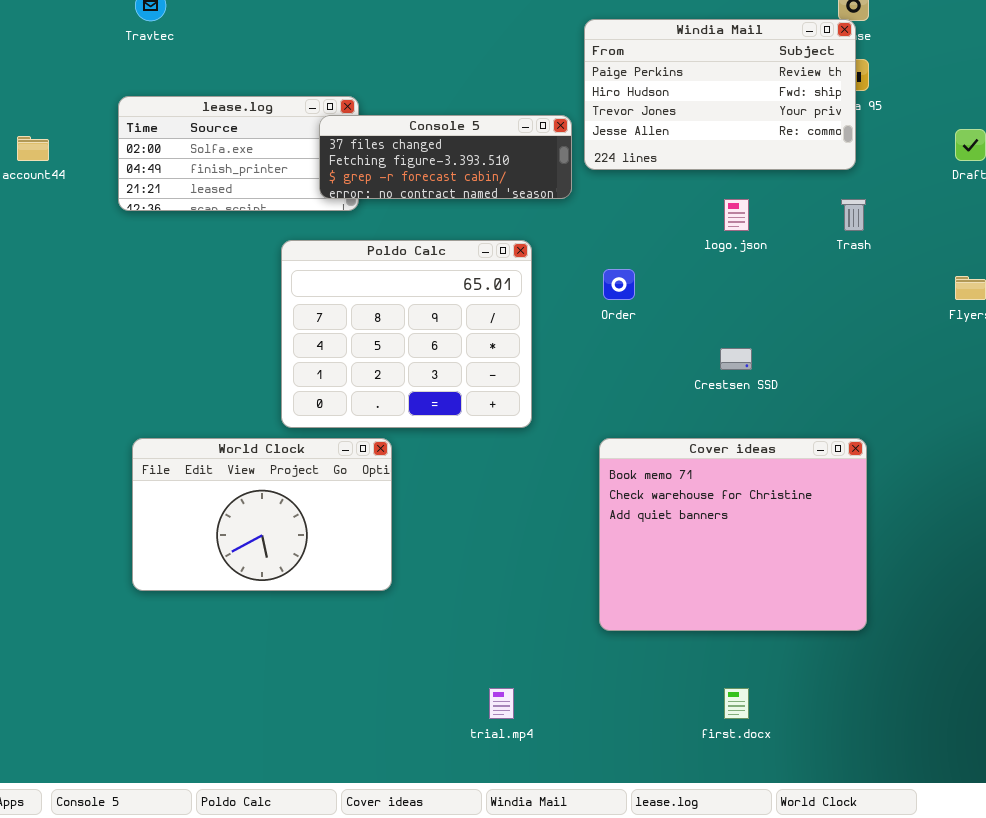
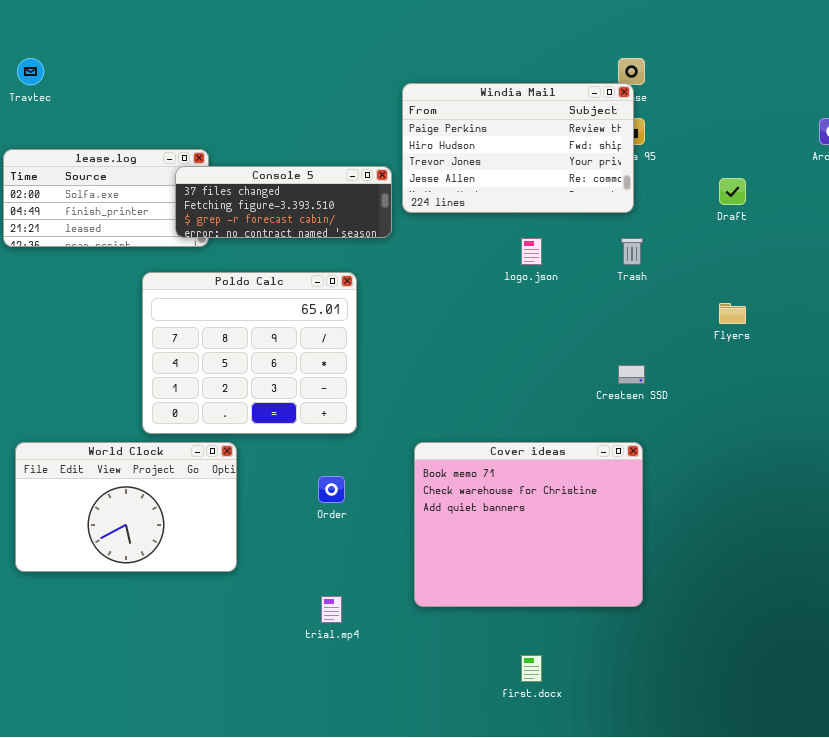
Order: [603,269,635,300] -> [318,476,345,503], moved
Crestsen SSD: [720,348,752,370] -> [618,365,645,384], moved
trial.mp4: [489,688,514,719] -> [321,596,342,623], moved

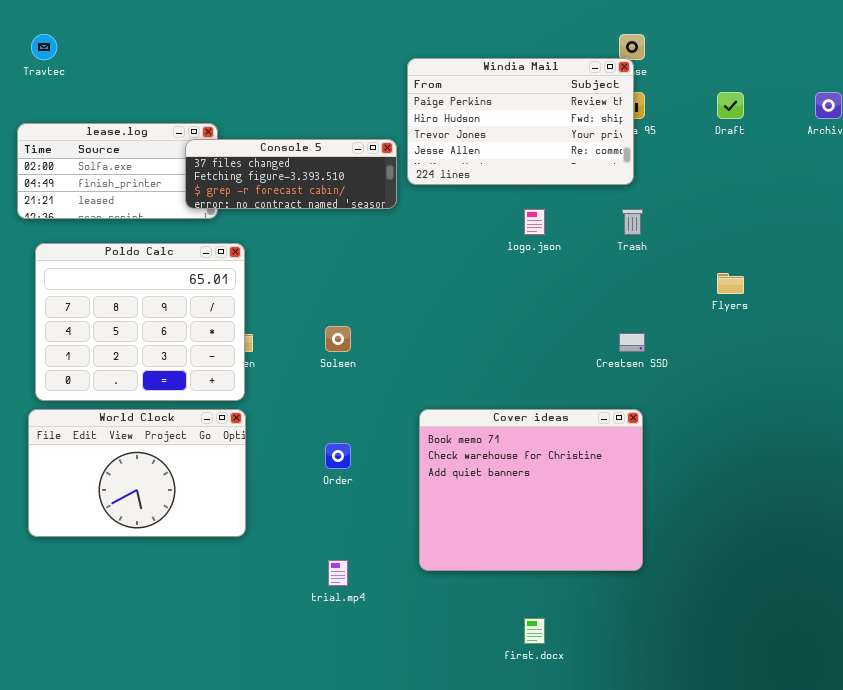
Draft: [719,178,746,205] -> [717,92,744,119], moved
Poldo Calc: [142,272,357,434] -> [35,243,245,401], moved

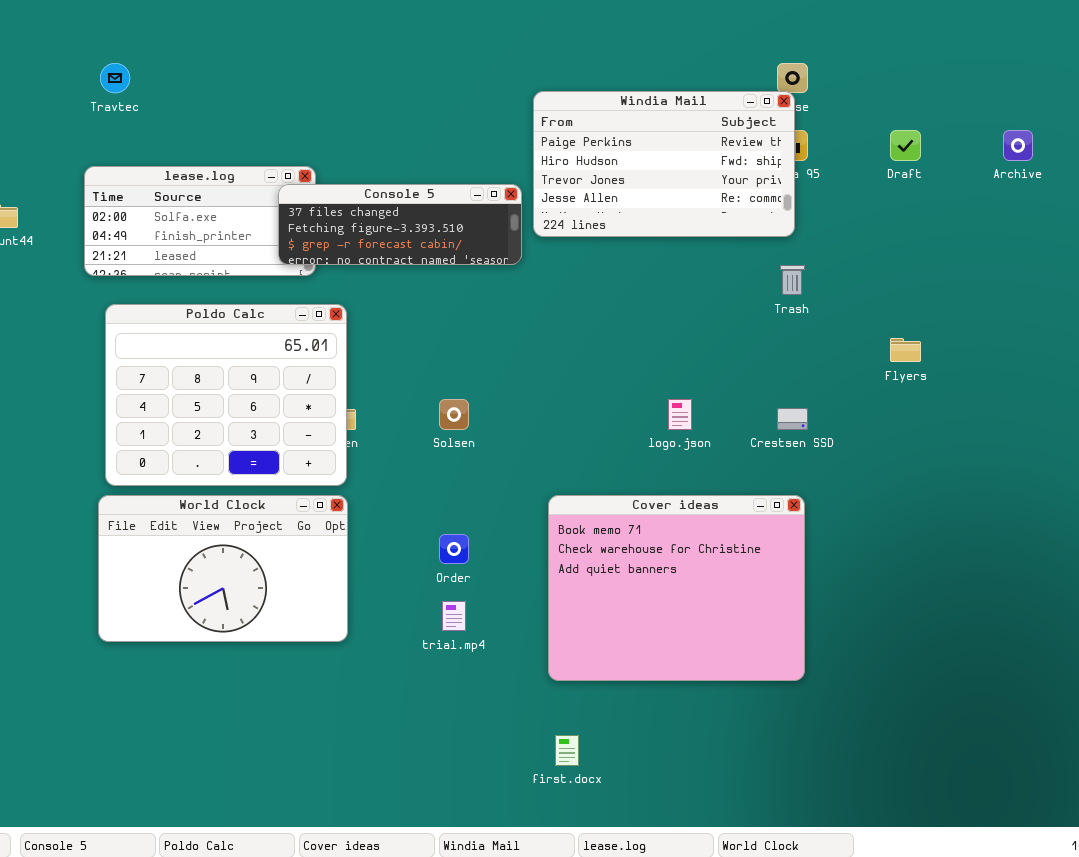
logo.json: [524,209,545,235] -> [668,399,692,430], moved
trial.mp4: [328,560,348,586] -> [442,601,466,631], moved
first.docx: [524,618,545,644] -> [555,735,579,766], moved

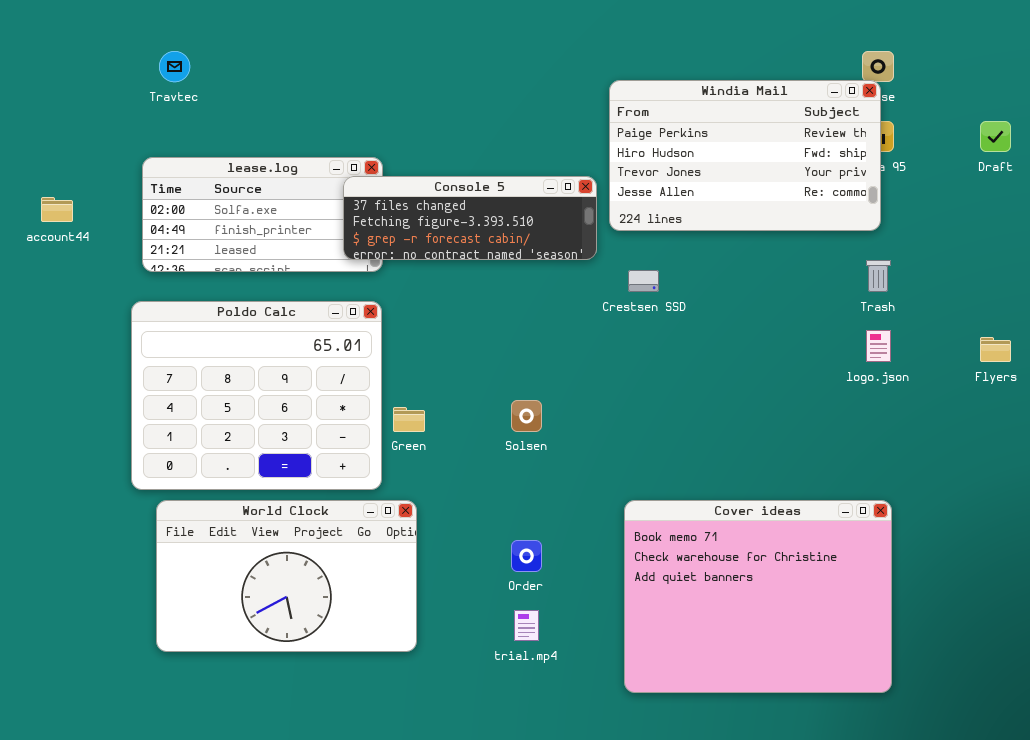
Poldo Calc: [105,304,347,486] -> [131,301,382,490], moved
logo.json: [668,399,692,430] -> [866,330,891,362], moved
Crestsen SSD: [777,408,808,430] -> [628,270,659,292], moved

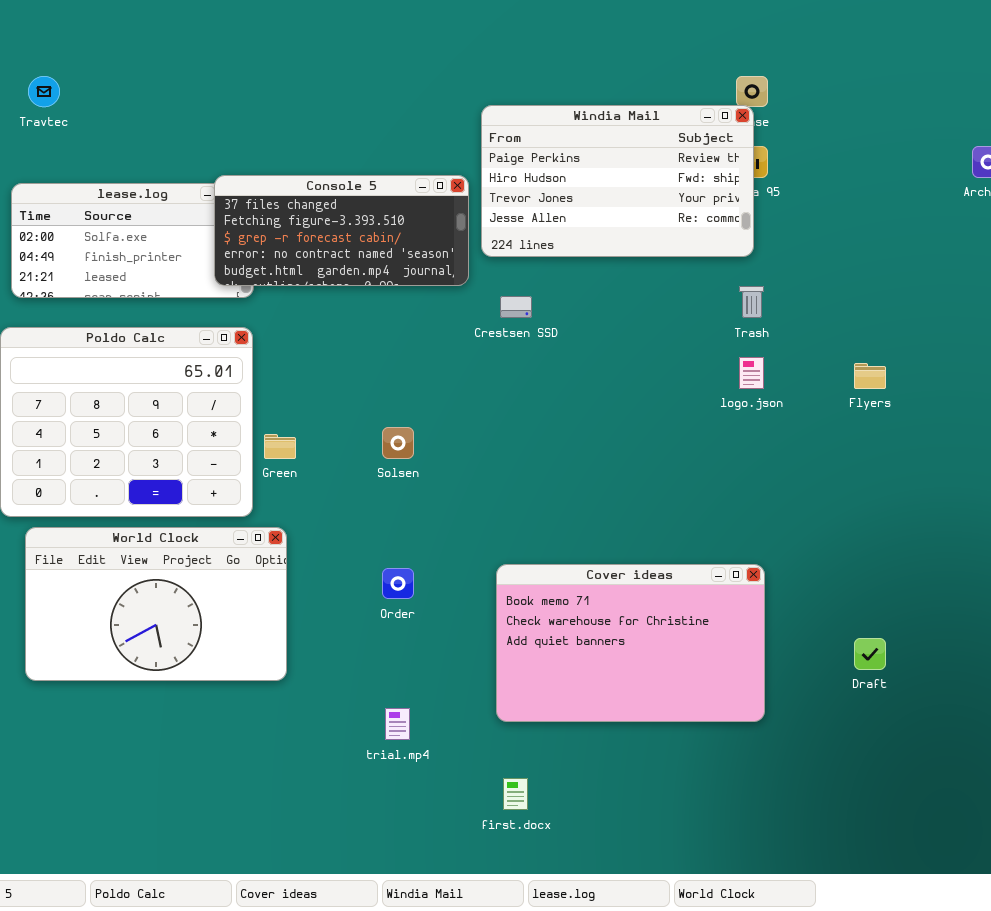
Draft: [980,121,1011,152] -> [854,638,886,670], moved
Console 5: [343,176,597,260] -> [214,175,469,286], resized
Cover ideas: [624,500,892,693] -> [496,564,765,722], resized
trial.mp4: [514,610,539,641] -> [385,708,410,740], moved

